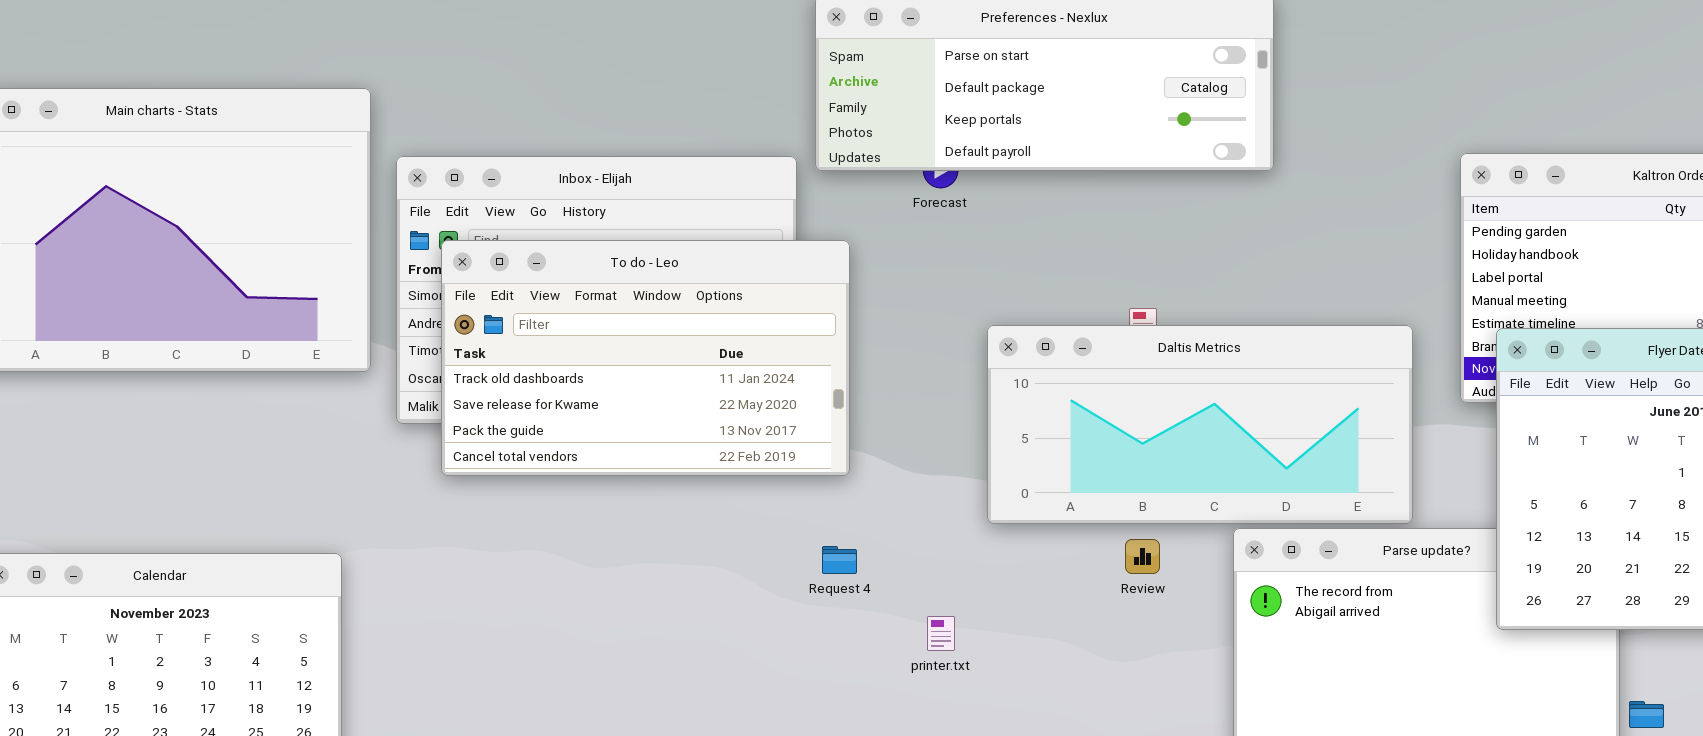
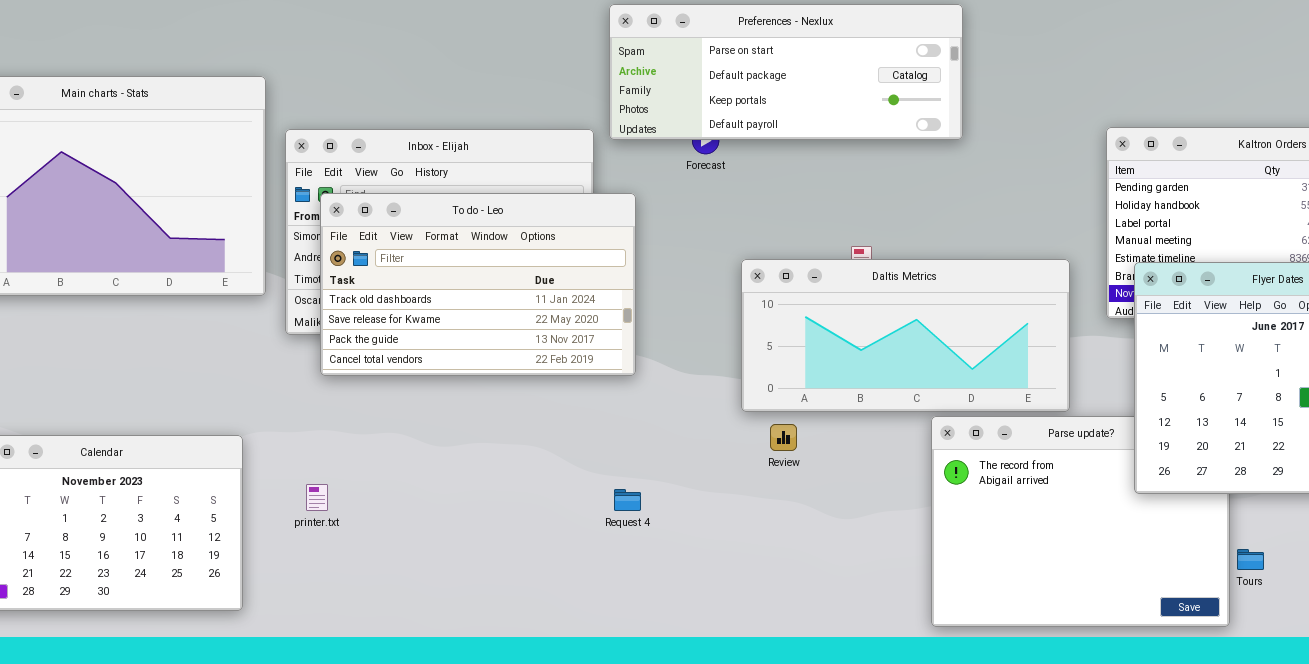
Review: [1125,539,1160,574] -> [770,424,797,451], moved
Request 4: [822,546,857,574] -> [614,489,641,511], moved
printer.txt: [927,616,955,651] -> [306,484,328,511], moved

